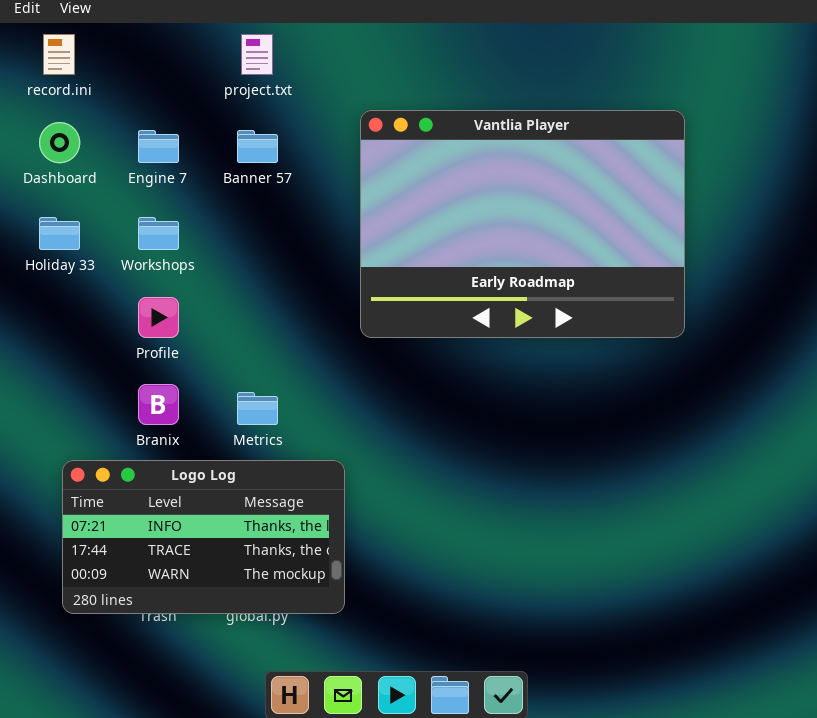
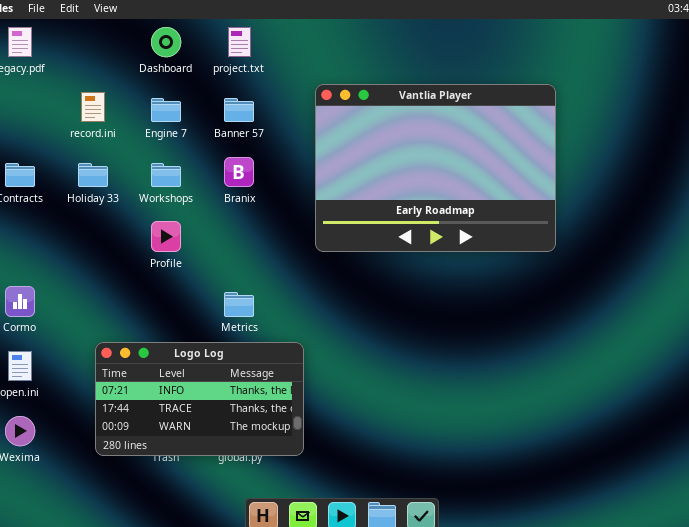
record.ini: [43,34,75,75] -> [81,92,105,122], moved
Dashboard: [39,122,80,163] -> [151,27,181,57], moved
Branix: [138,384,179,425] -> [224,157,254,187], moved

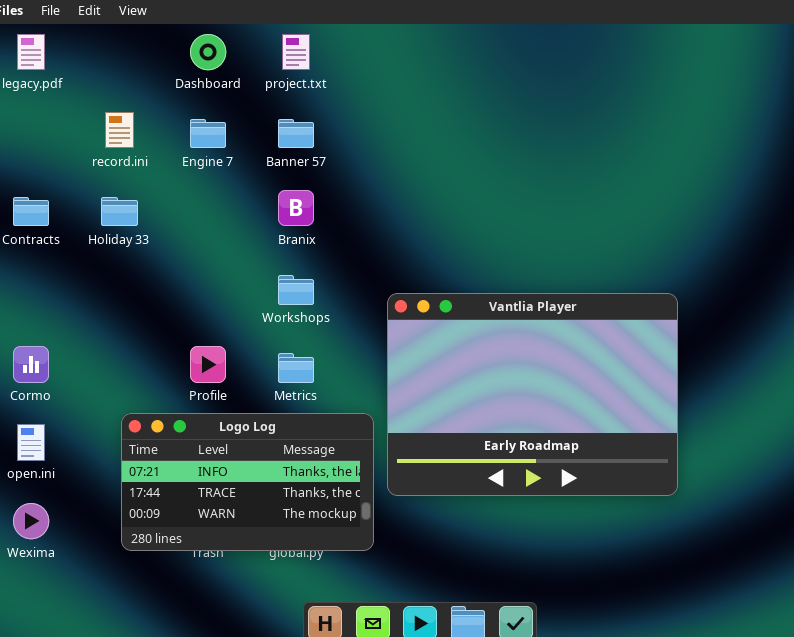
Vantlia Player: [315,84,556,252] -> [387,293,678,496], moved
Workshops: [151,163,181,187] -> [278,275,314,305], moved
Profile: [151,221,181,252] -> [190,346,226,383], moved

